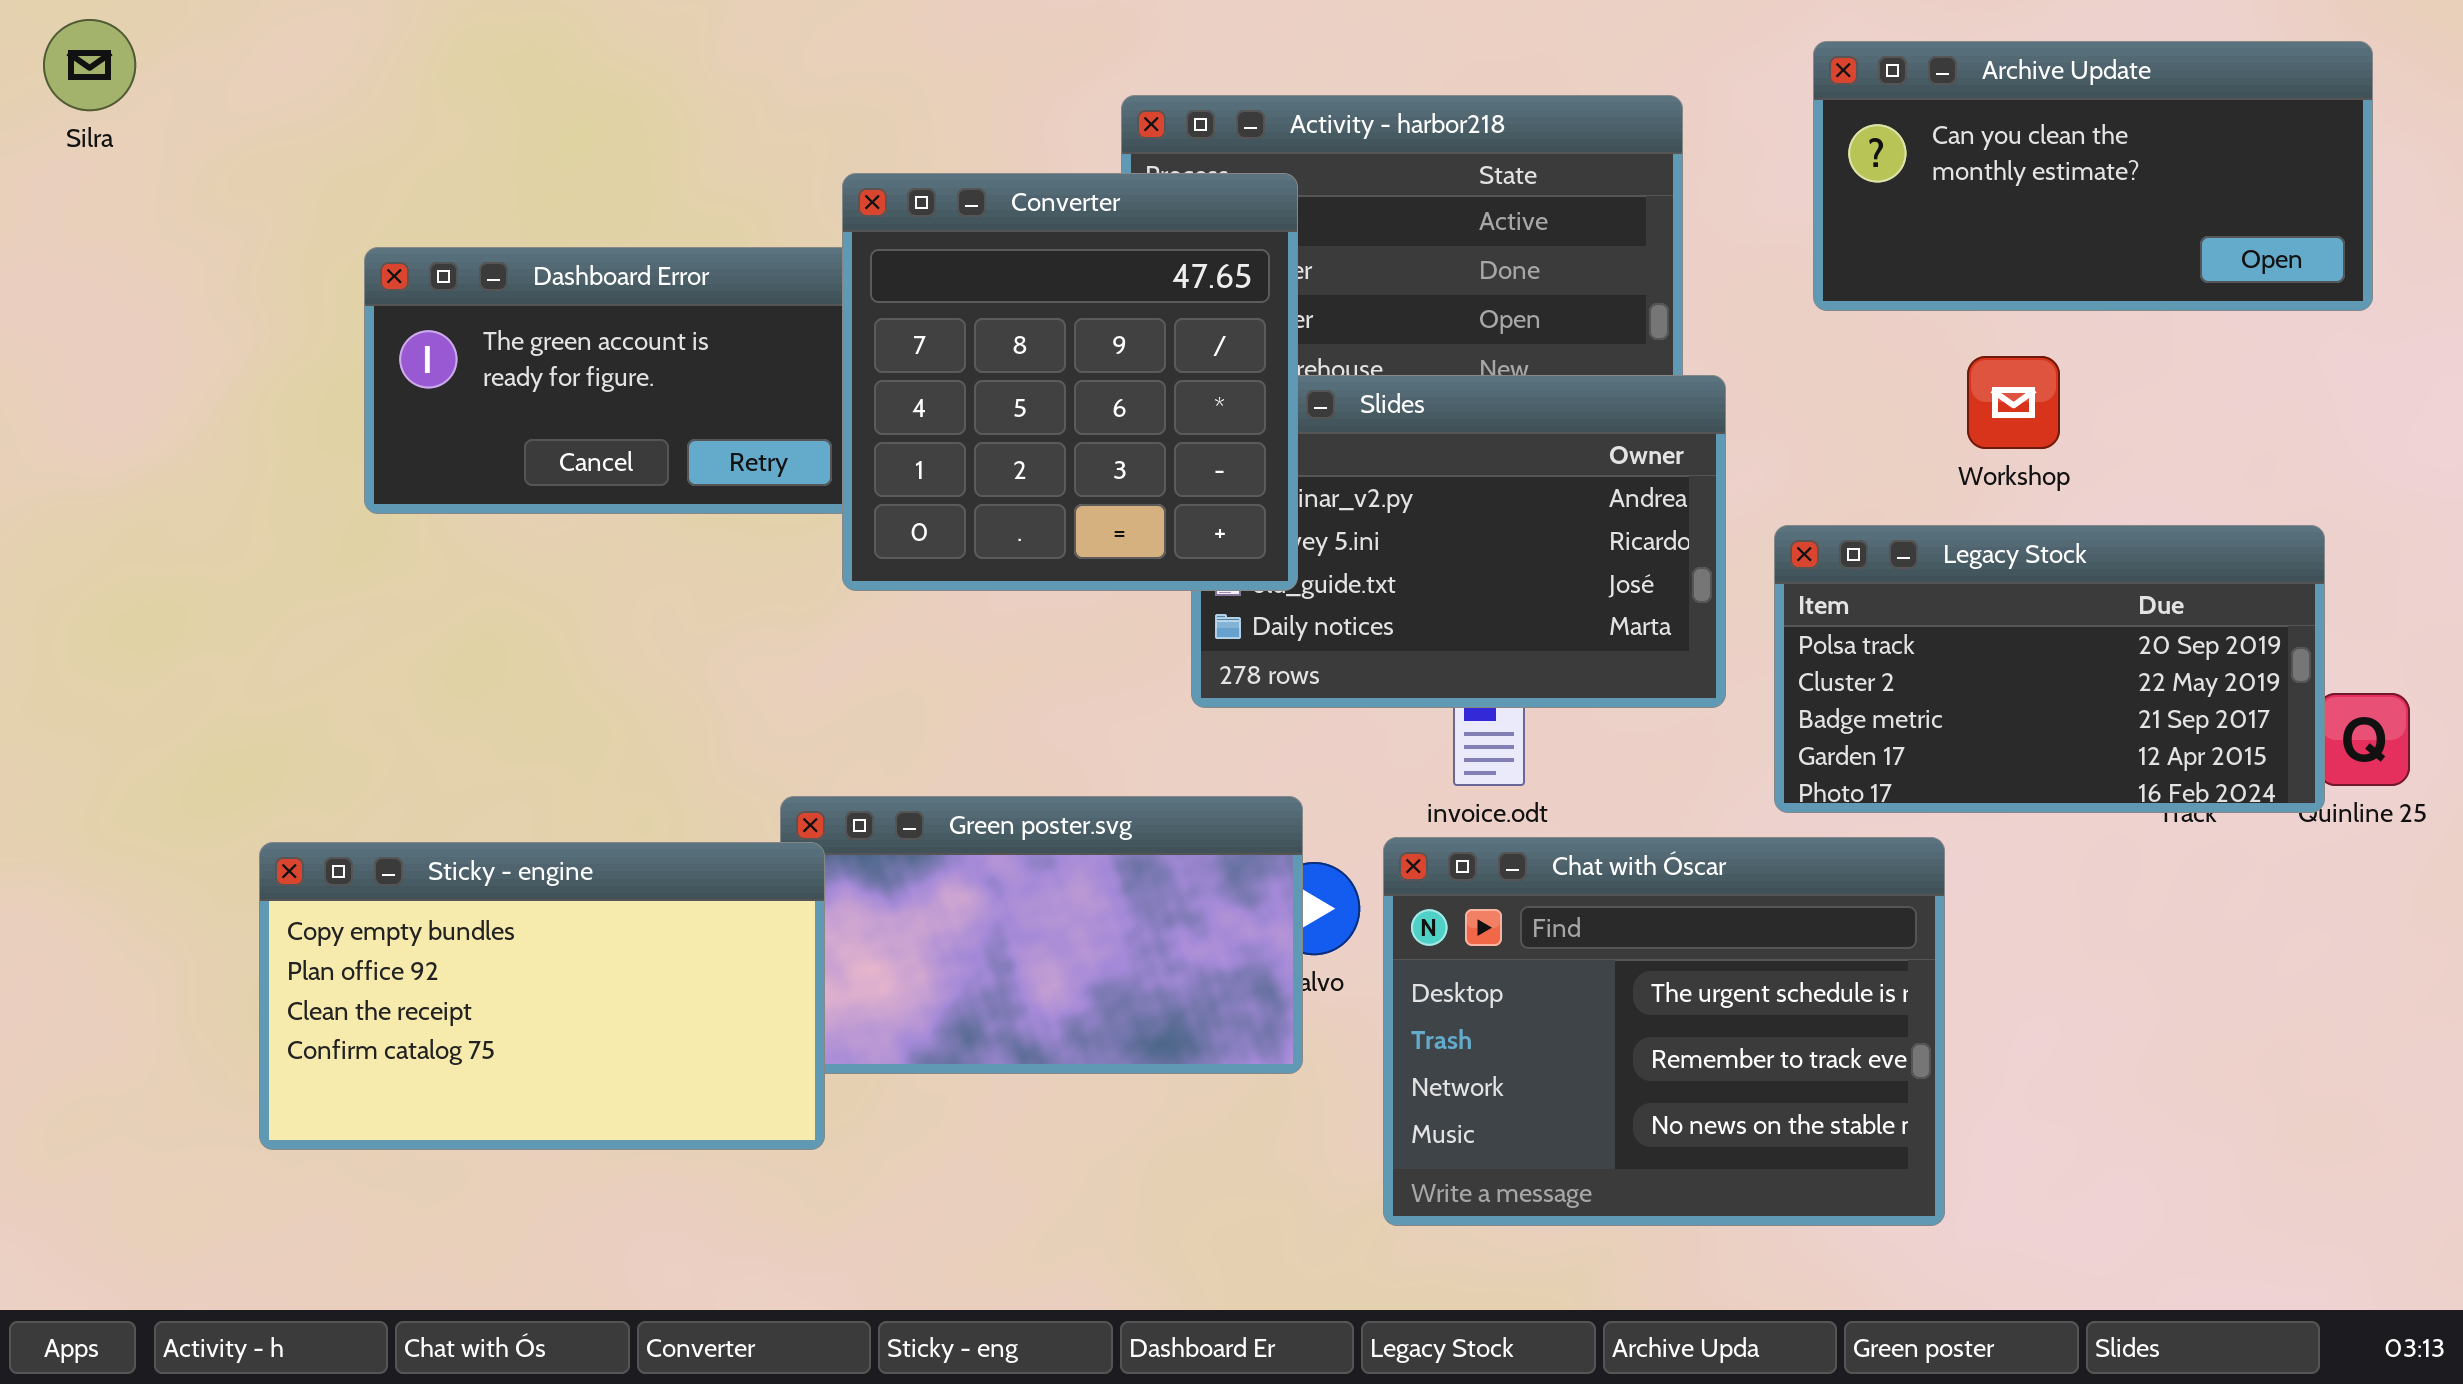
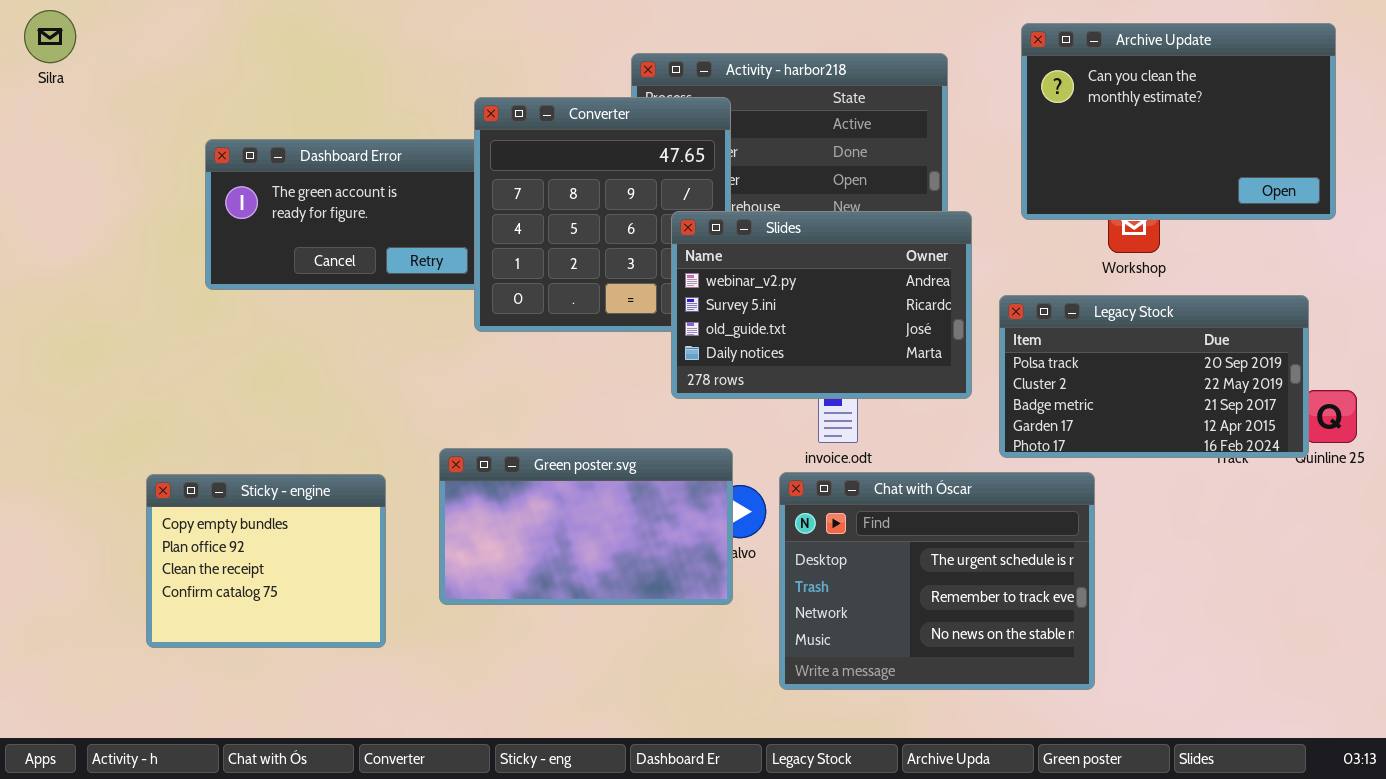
Archive Update: [1813,41,2373,311] -> [1021,23,1336,220], resized
Slides: [1191,375,1726,708] -> [671,211,972,399], raised
Sticky - engine: [259,842,825,1150] -> [146,474,386,648], resized

